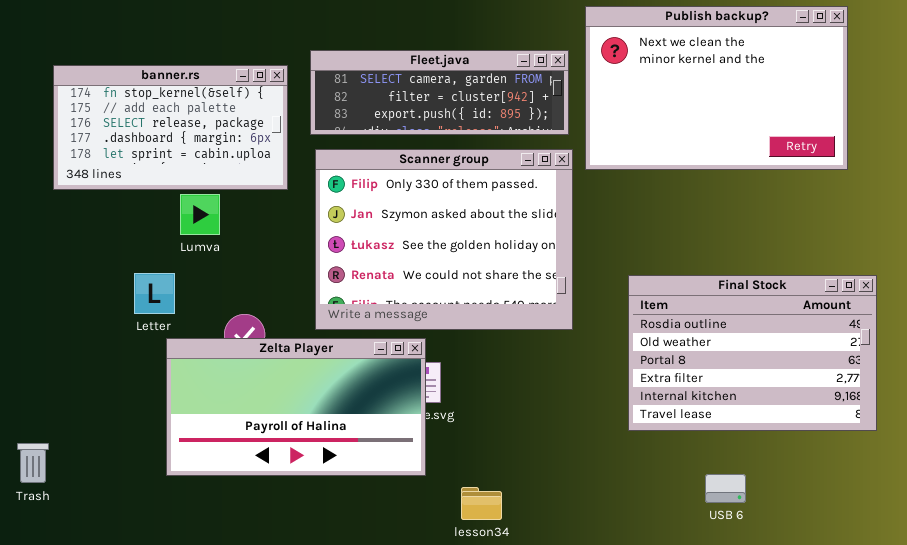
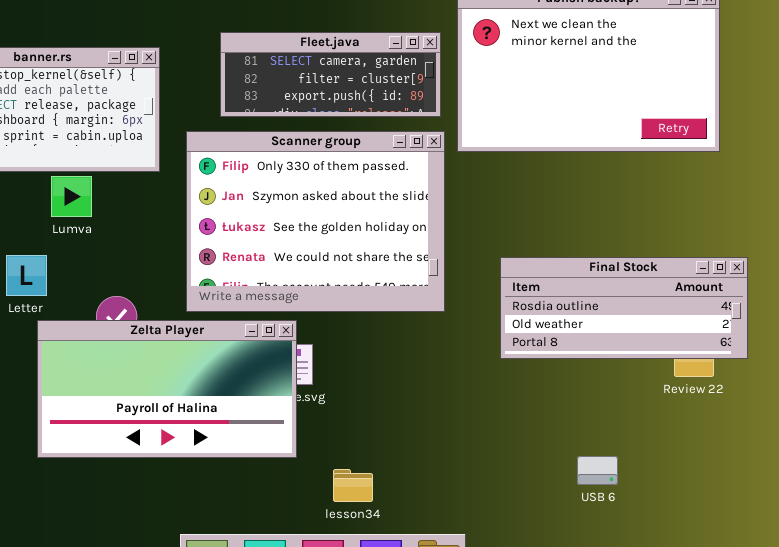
Fleet.java: [310,50,569,135] -> [220,32,441,117], resized
Final Stock: [628,275,877,431] -> [500,257,748,359], resized

